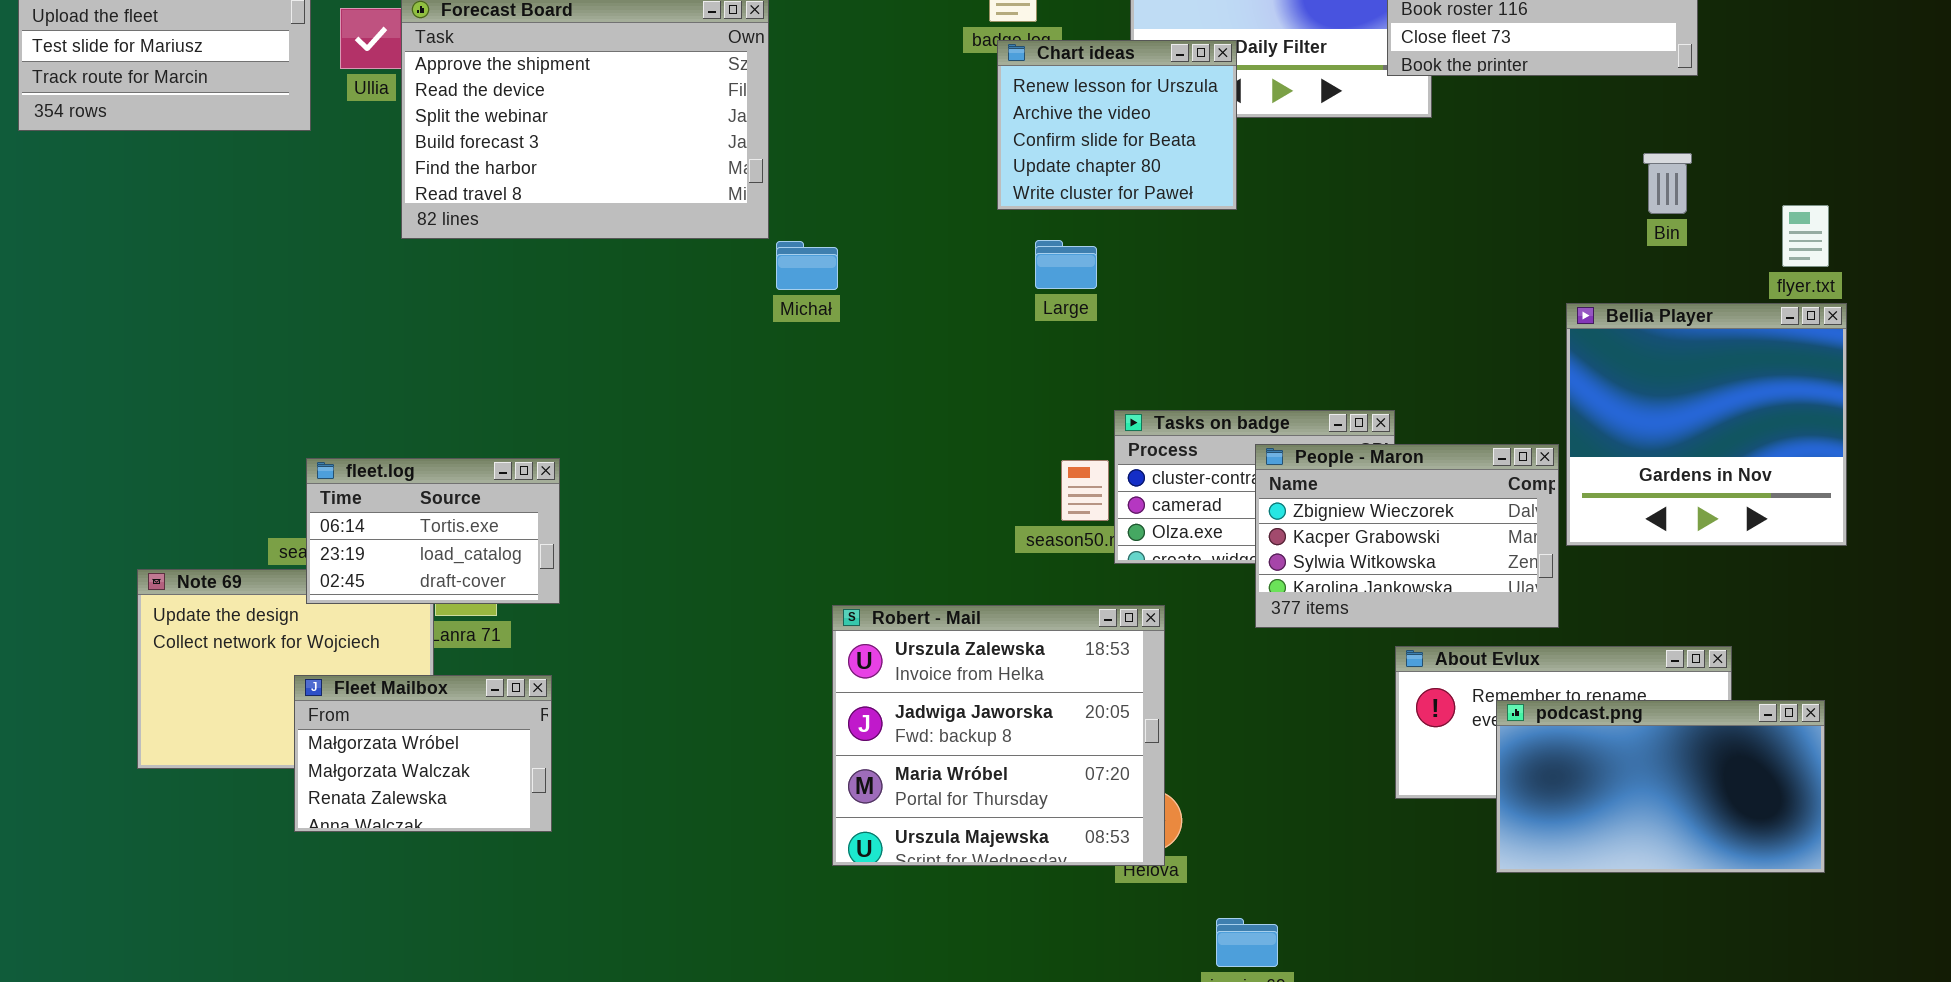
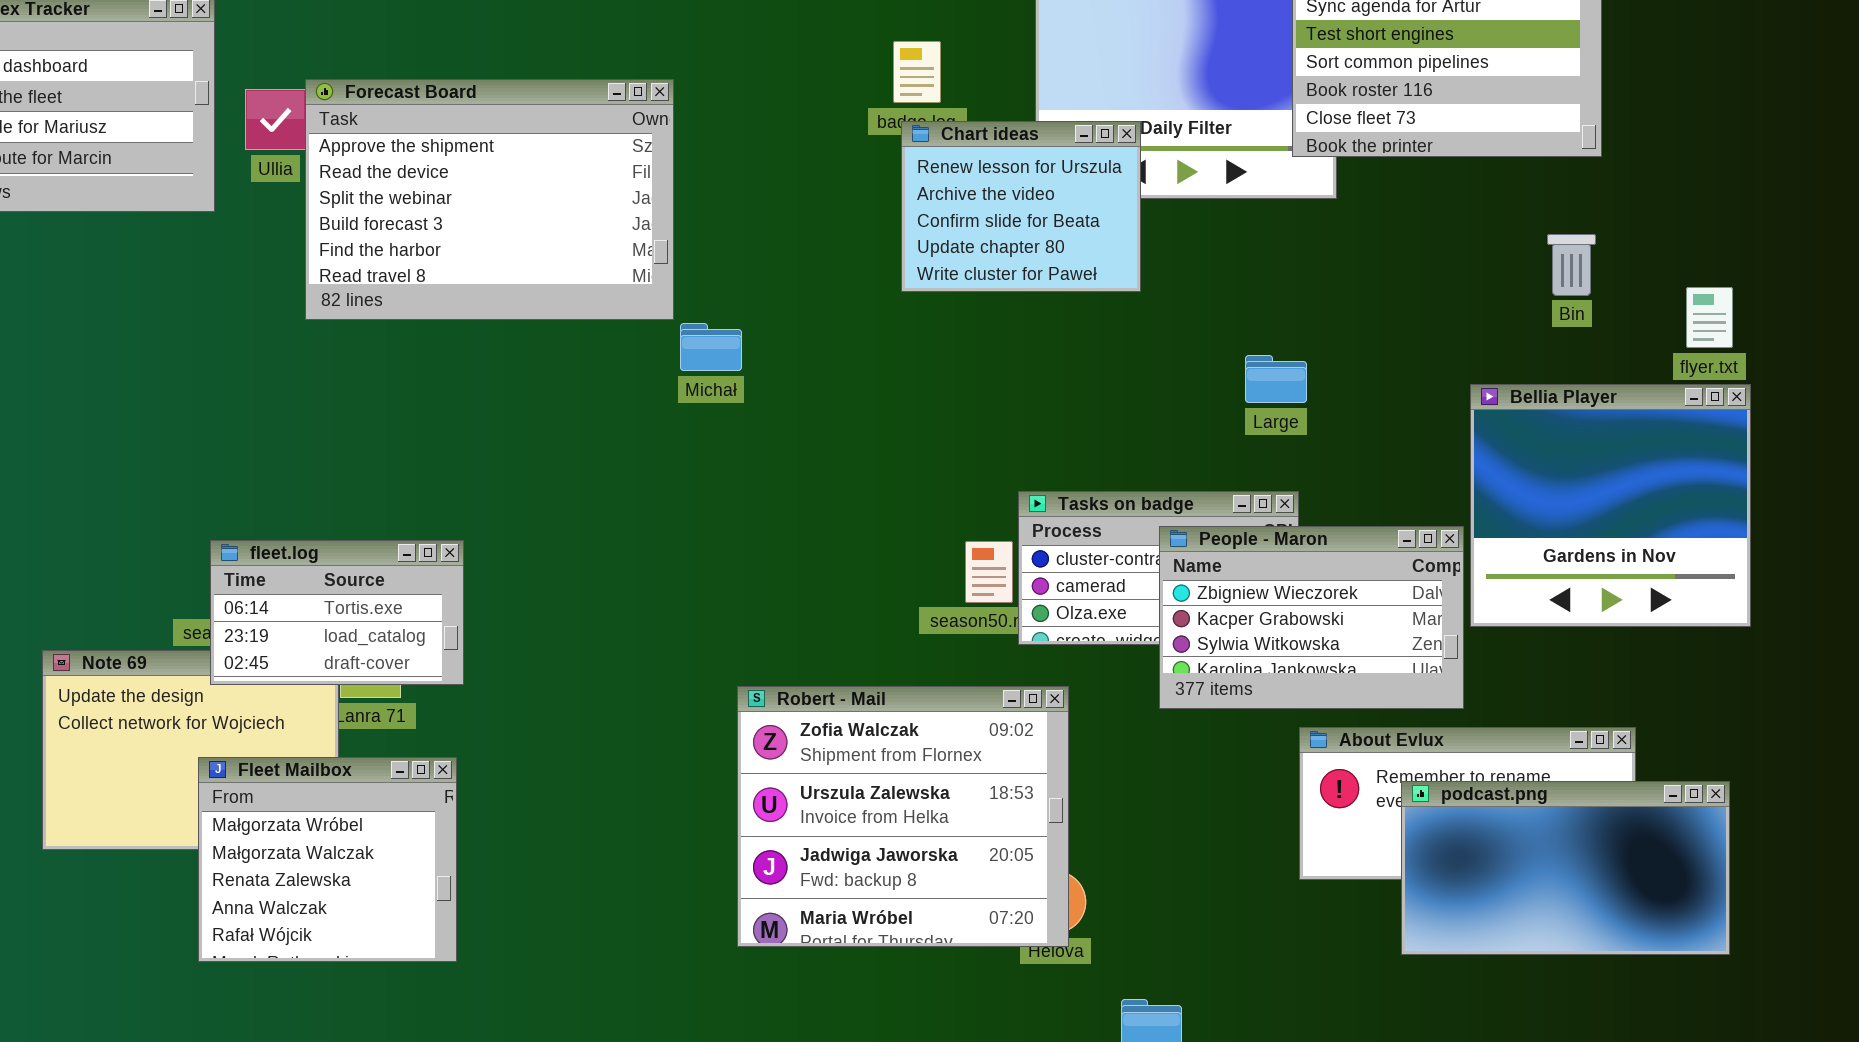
Large: [1035,240,1097,289] -> [1245,355,1307,403], moved
Robert - Mail: [832,605,1165,866] -> [737,686,1069,947], scrolled up 1 row
Fleet Mailbox: [294,675,552,832] -> [198,757,457,962], resized

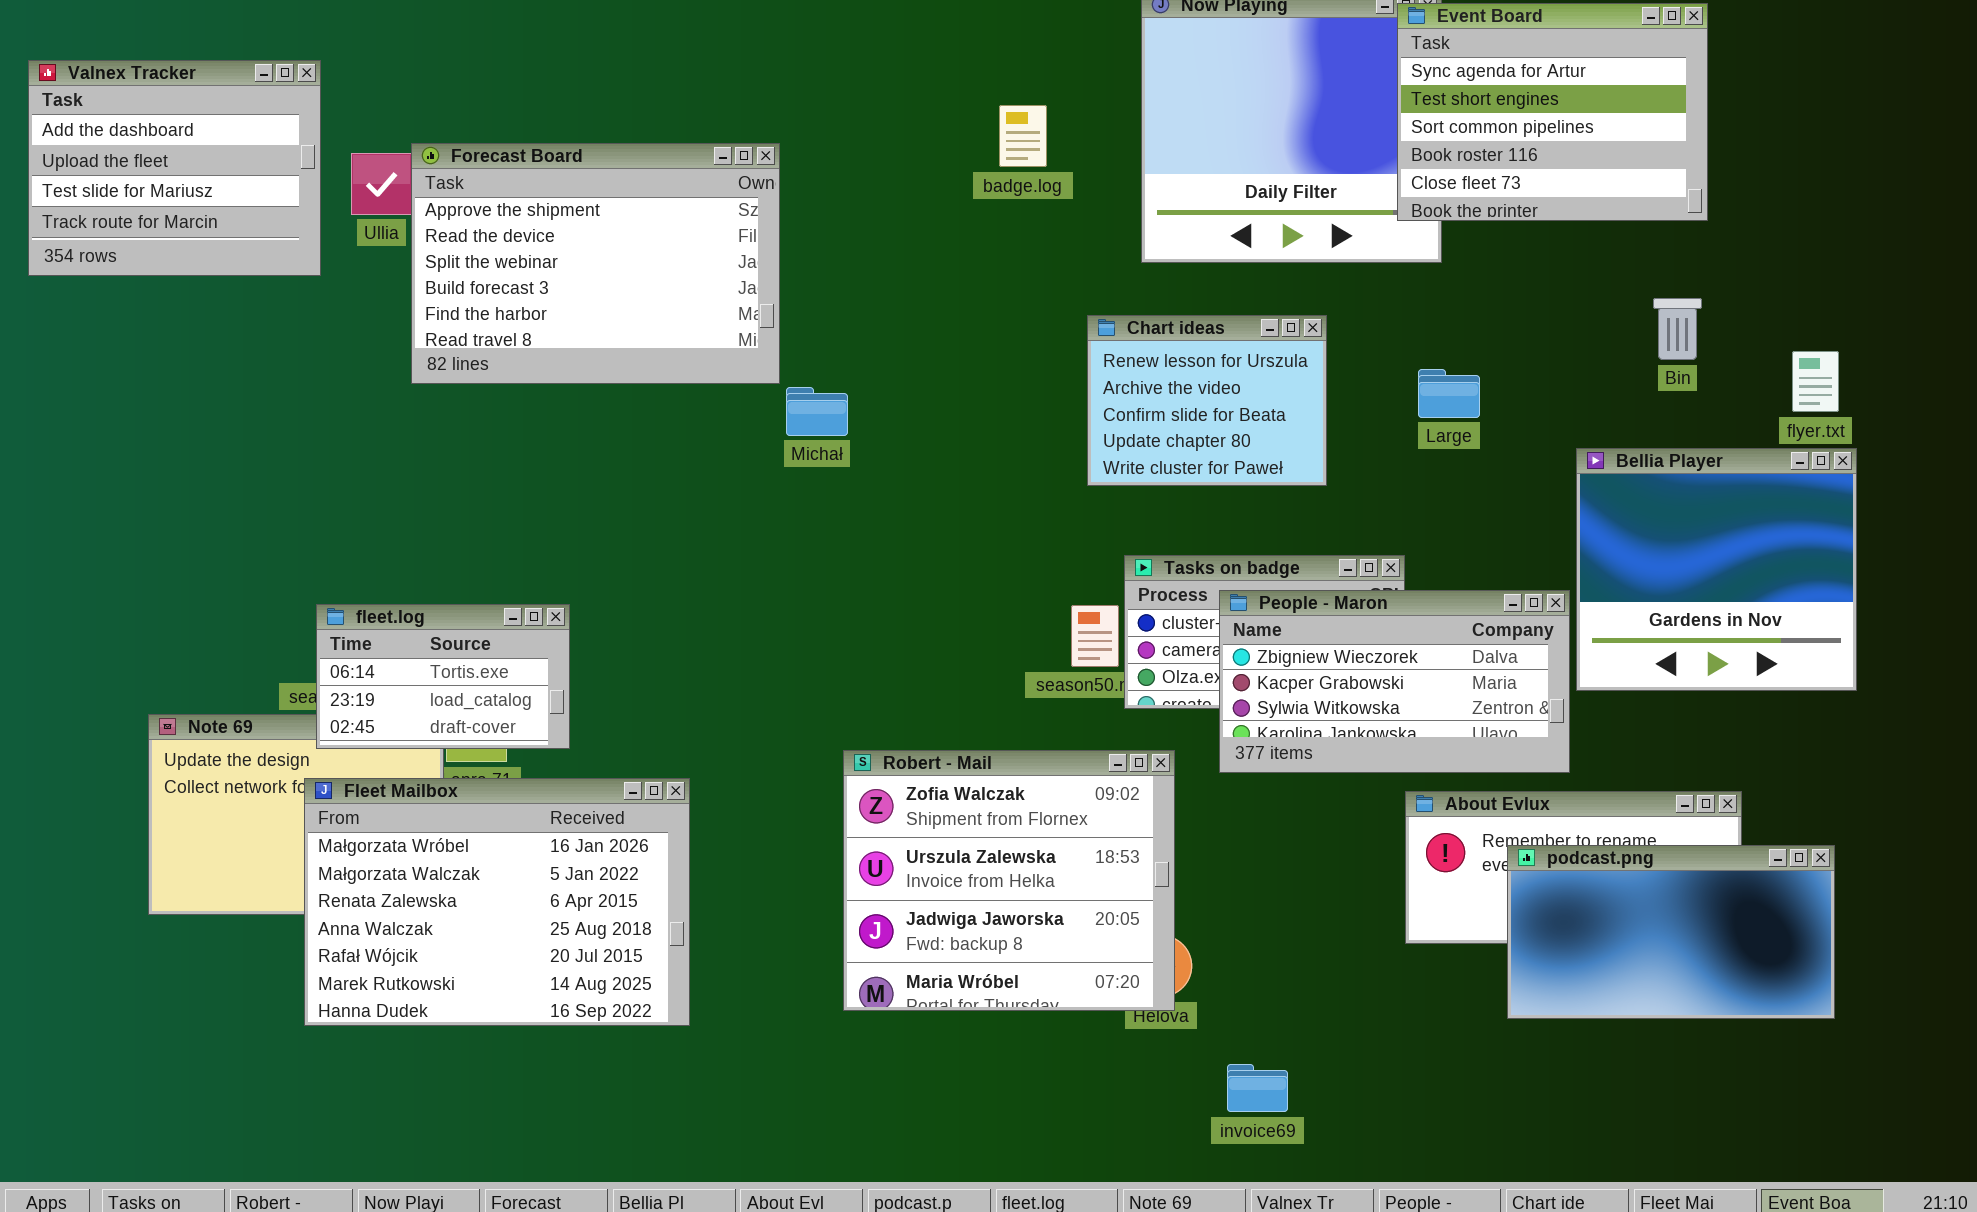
Chart ideas: [901,121,1141,292] -> [1087,315,1327,486], moved
Large: [1245,355,1307,403] -> [1418,369,1480,418], moved
People - Maron: [1159,526,1464,709] -> [1219,590,1570,773], resized
Fleet Mailbox: [198,757,457,962] -> [304,778,690,1026], resized

